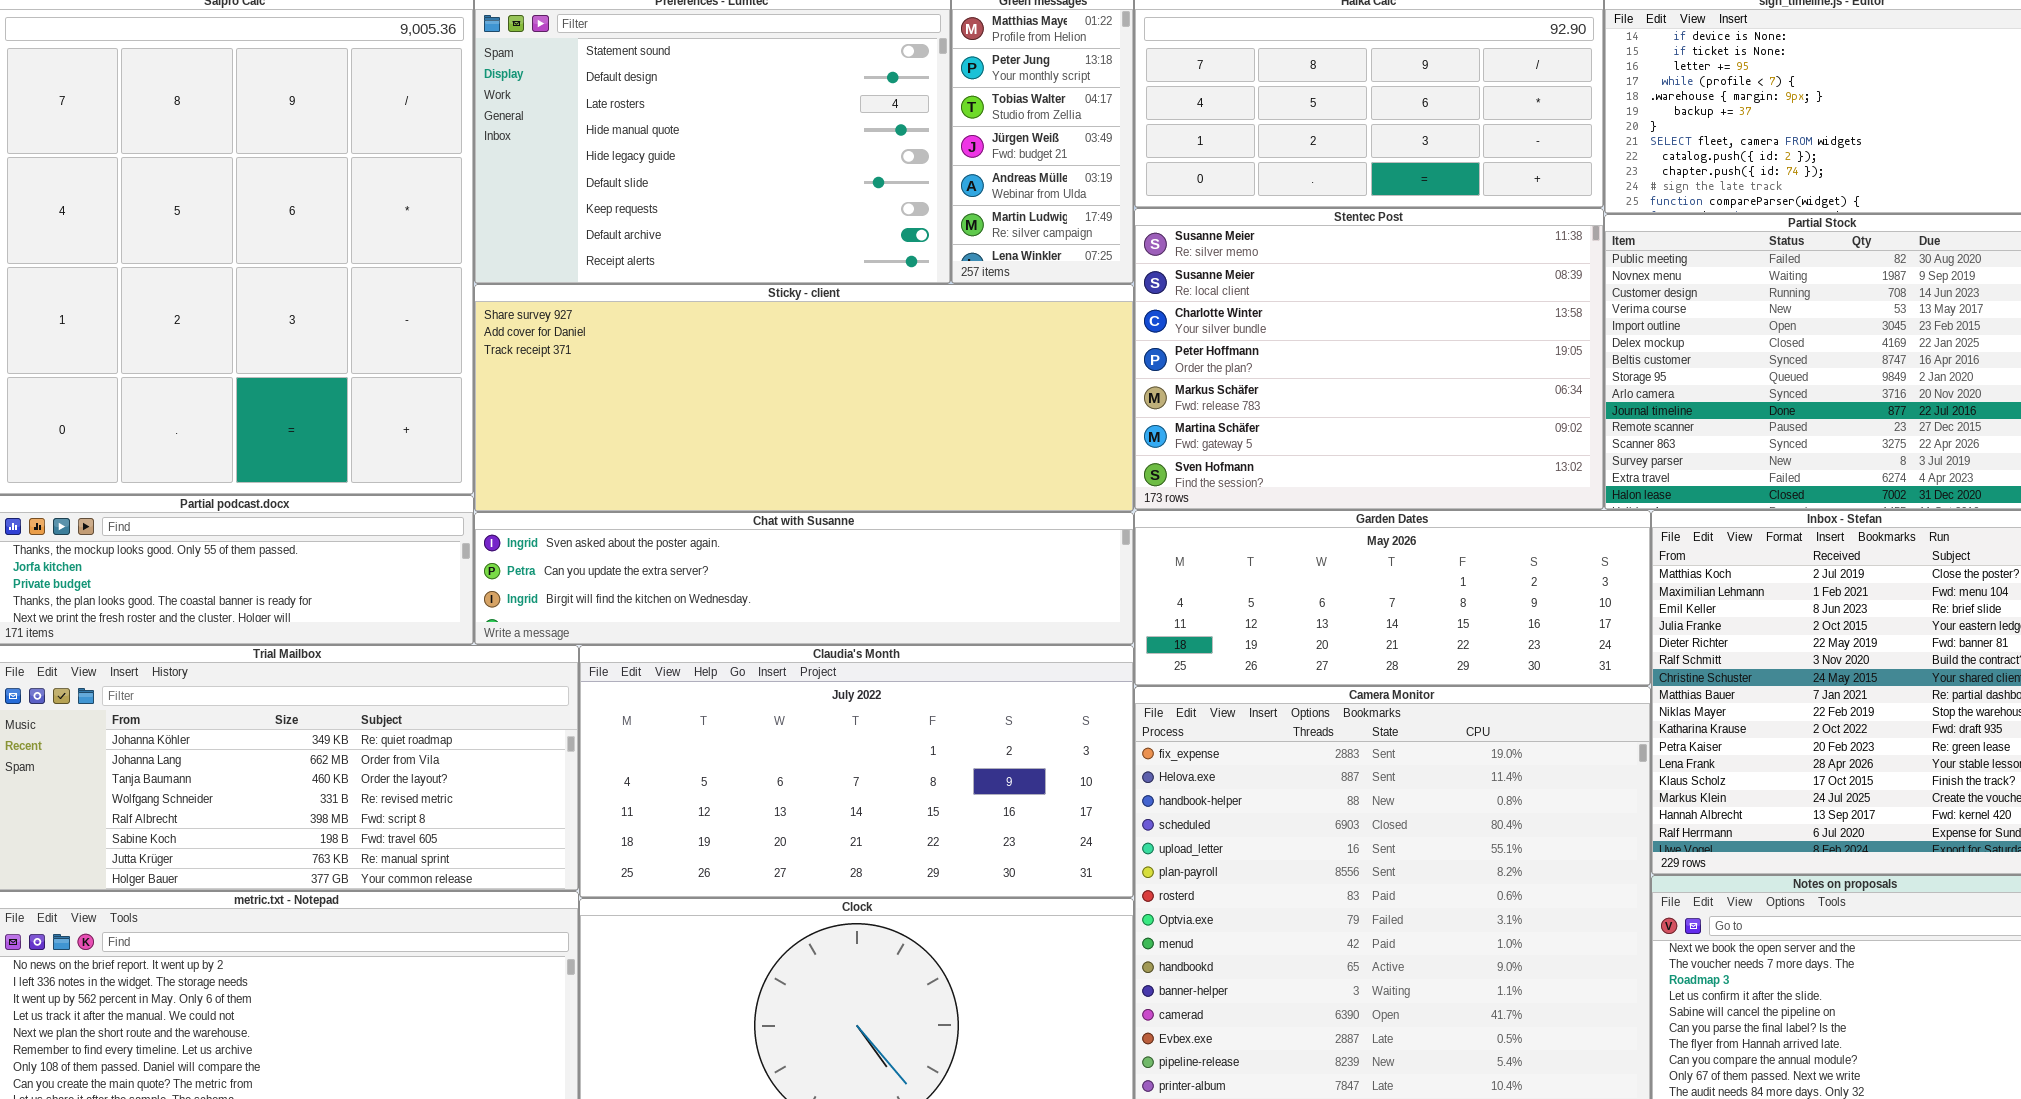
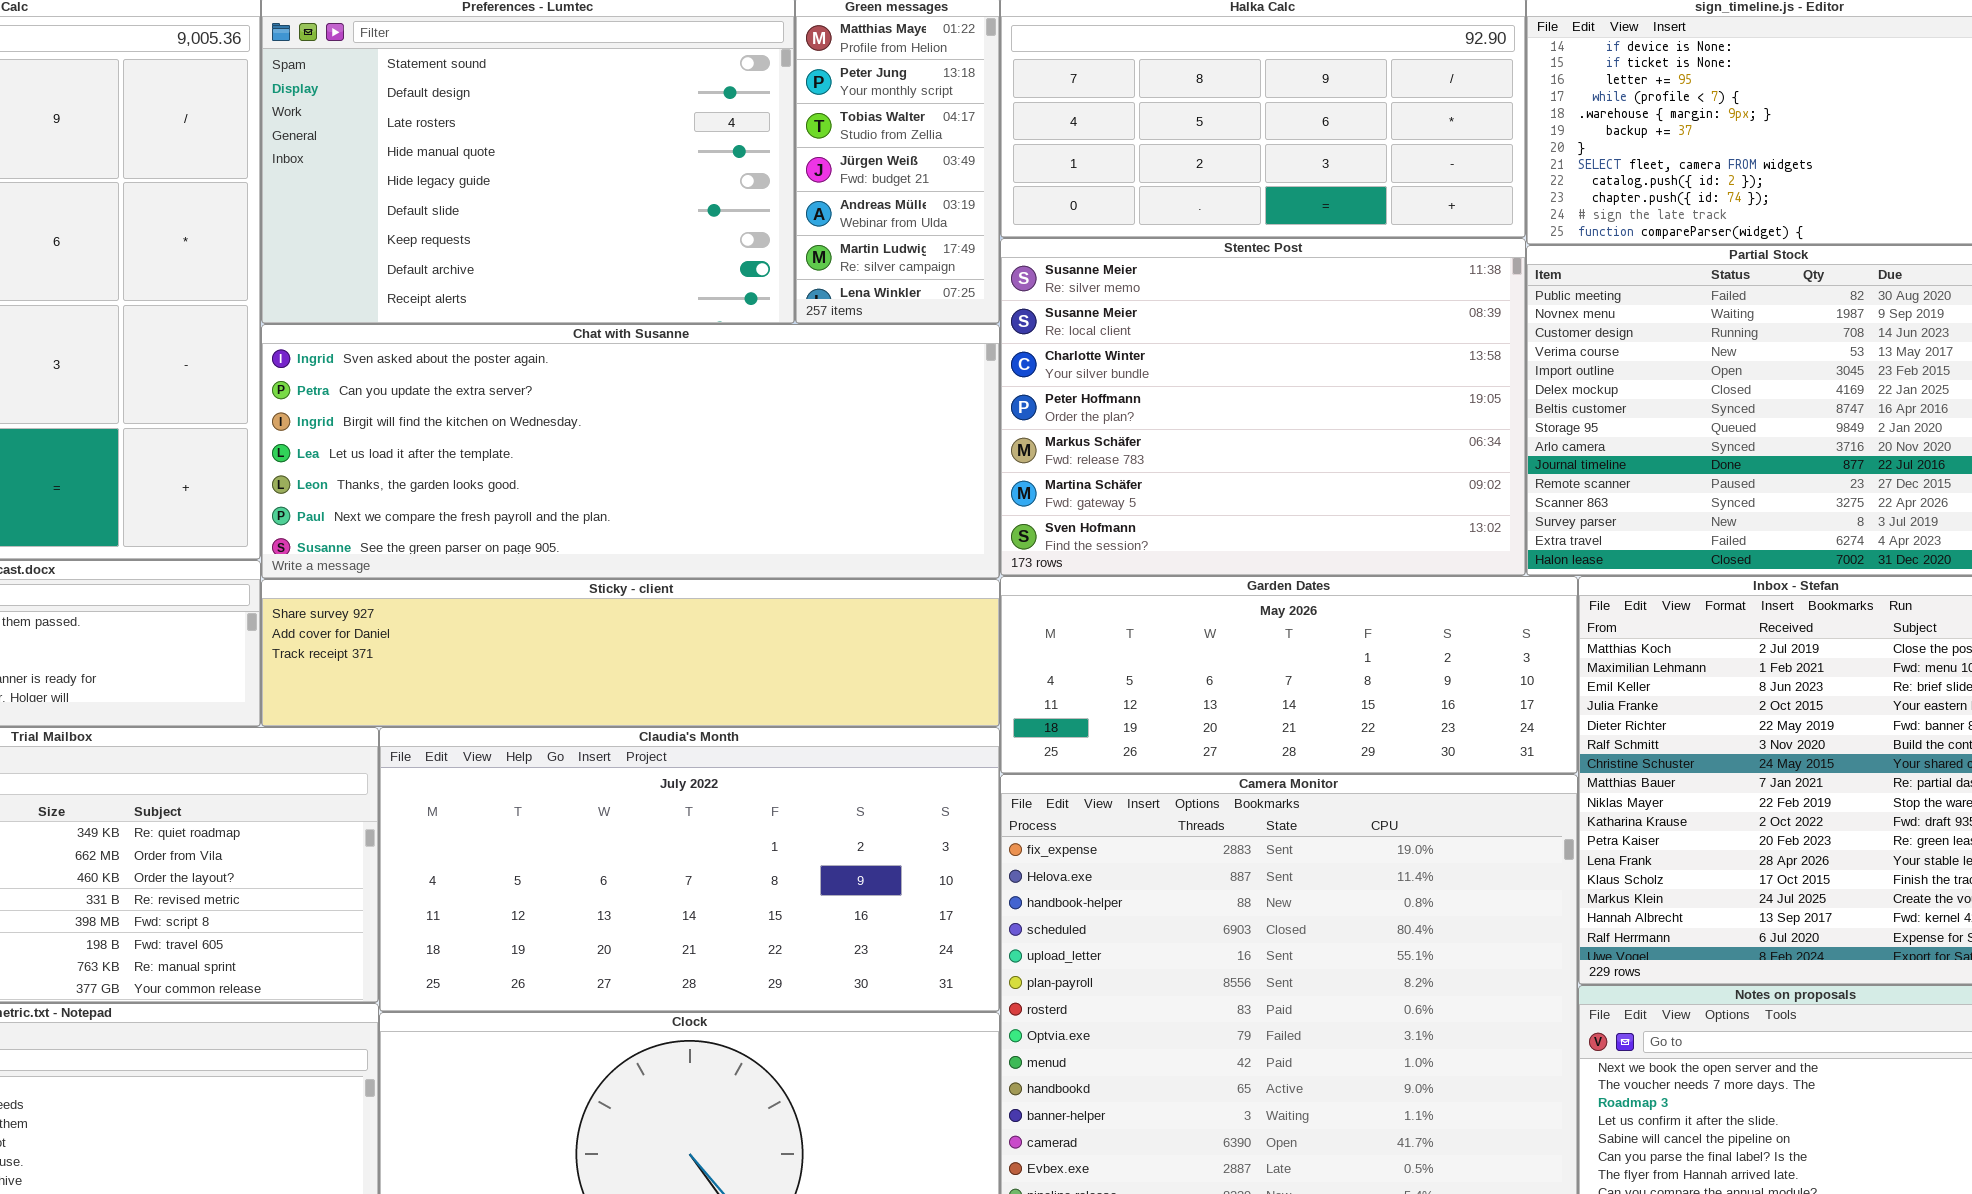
Sticky - client: [474,284,1134,512] -> [261,579,1000,727], moved, resized
Chat with Susanne: [474,512,1134,645] -> [261,324,1000,579], moved, resized

